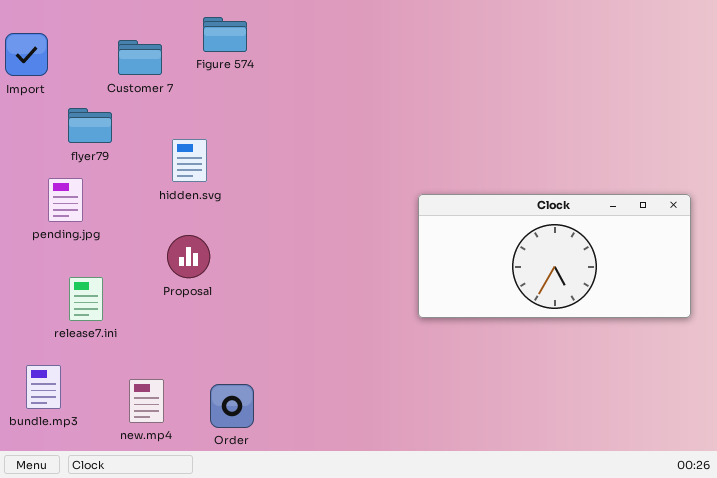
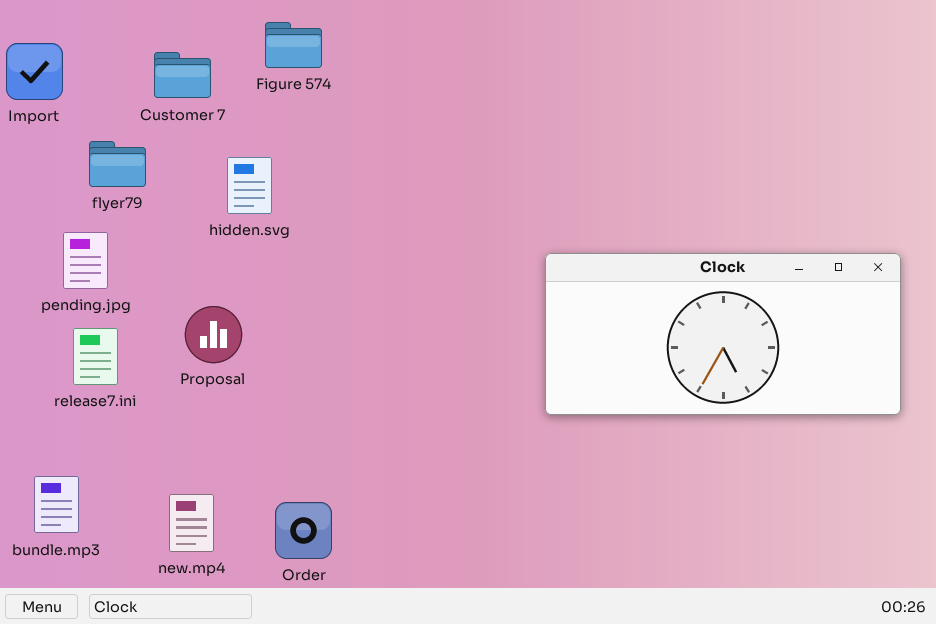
hidden.svg: [172,139,207,182] -> [227,157,272,214], moved
Proposal: [167,235,210,278] -> [185,306,242,363], moved
release7.ini: [69,277,103,321] -> [73,328,118,385], moved

